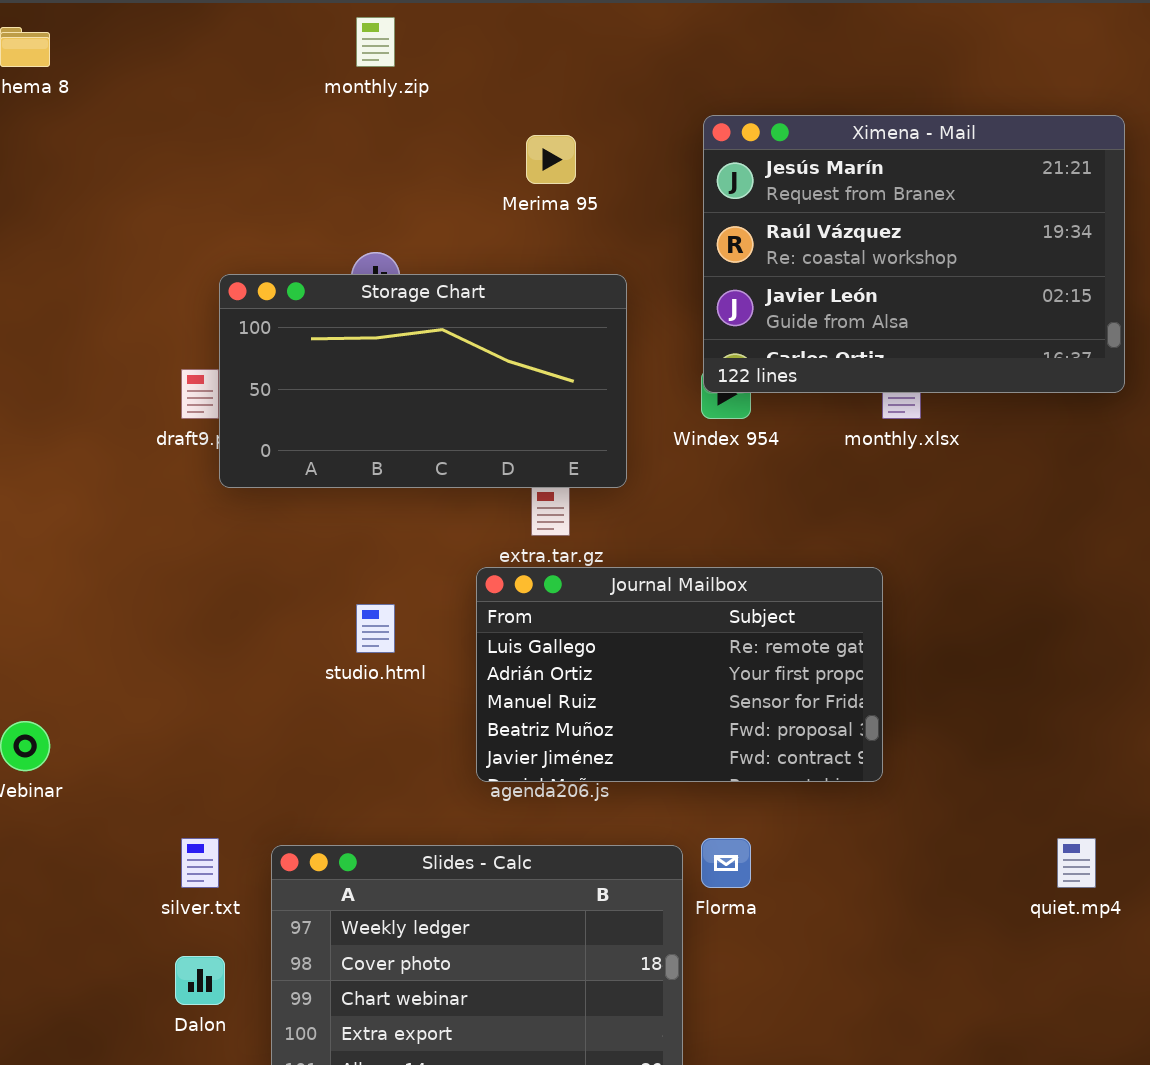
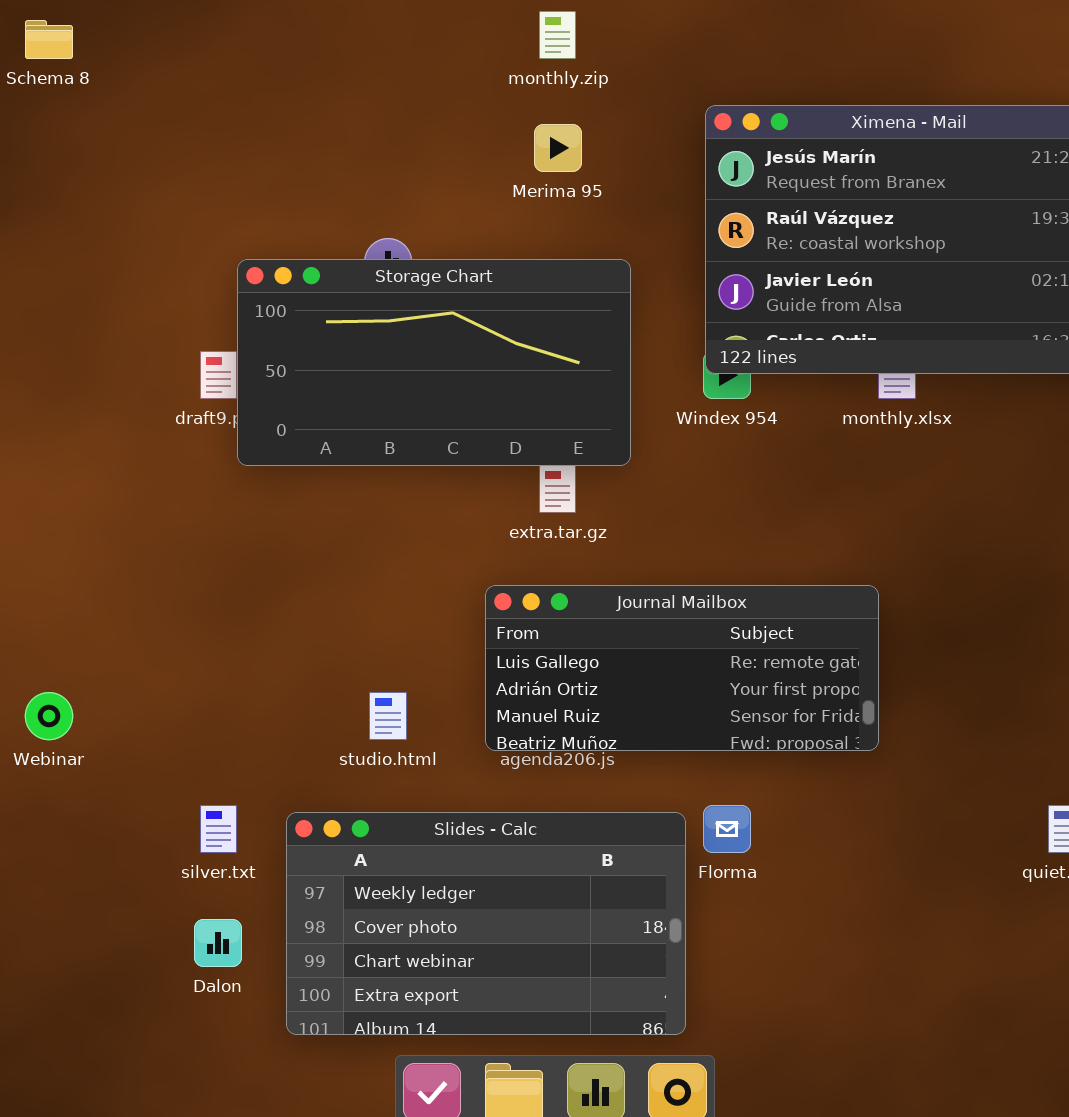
monthly.zip: [356,17,395,67] -> [539,11,576,59], moved
Journal Mailbox: [476,567,883,782] -> [485,585,879,751], resized
studio.html: [356,604,395,653] -> [369,692,407,740], moved

